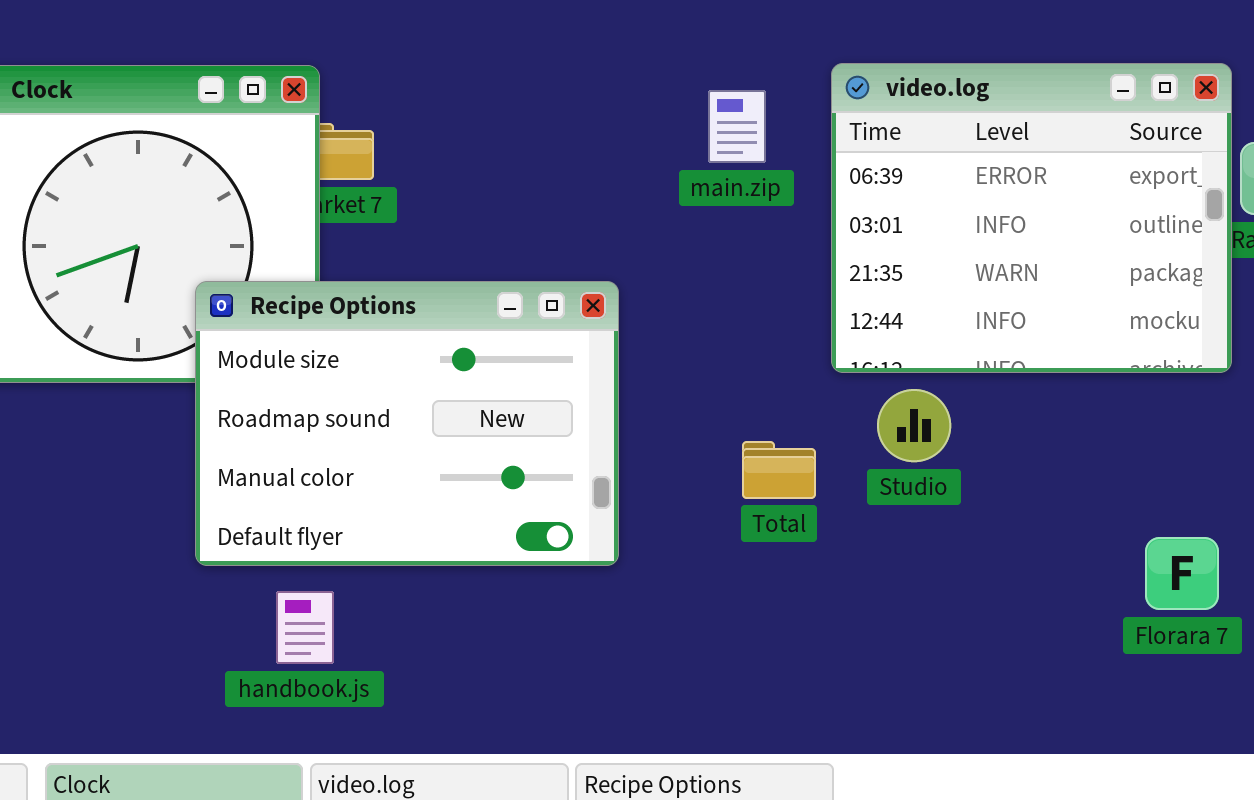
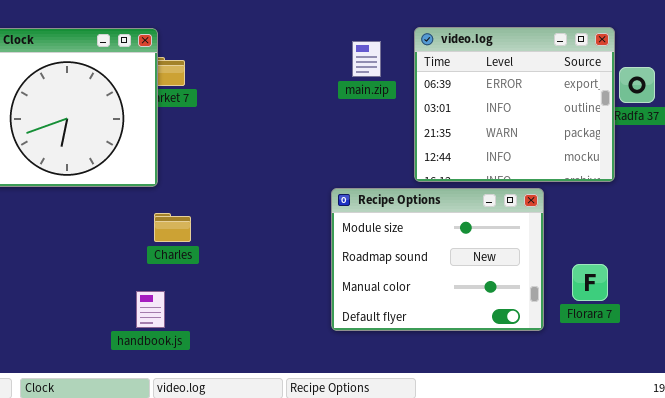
Recipe Options: [195,281,619,566] -> [331,188,544,331], moved

